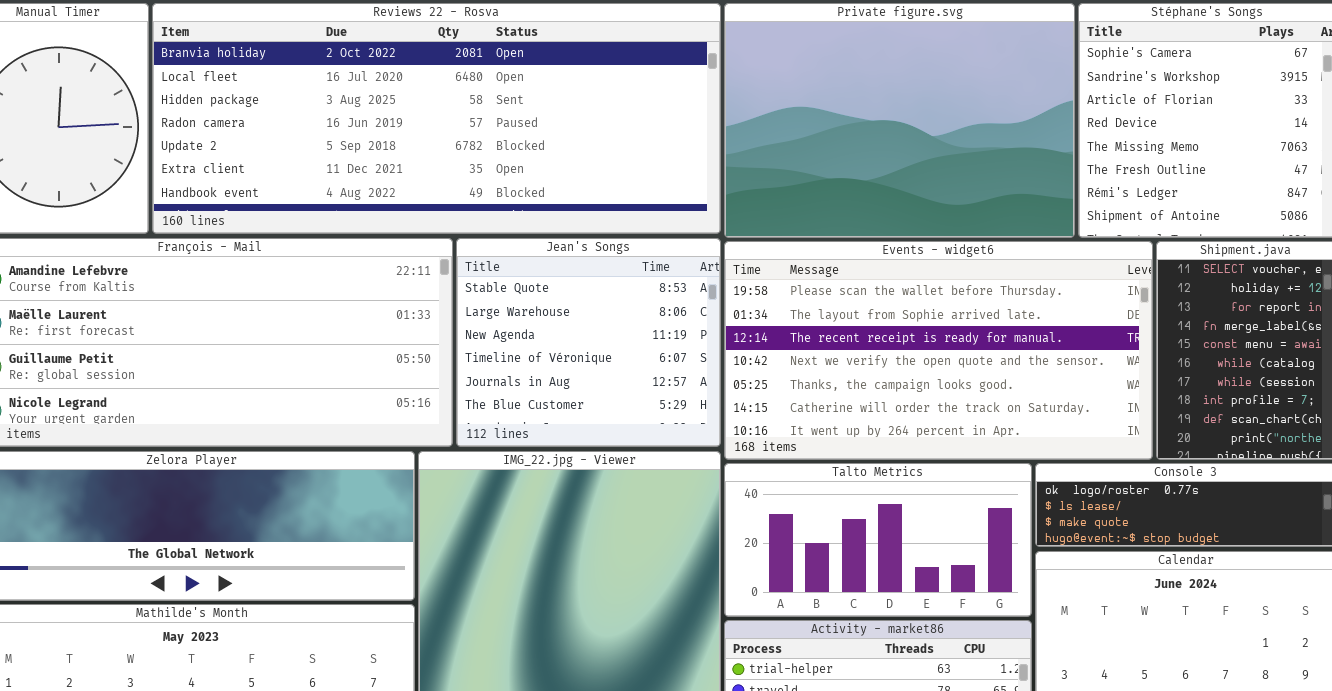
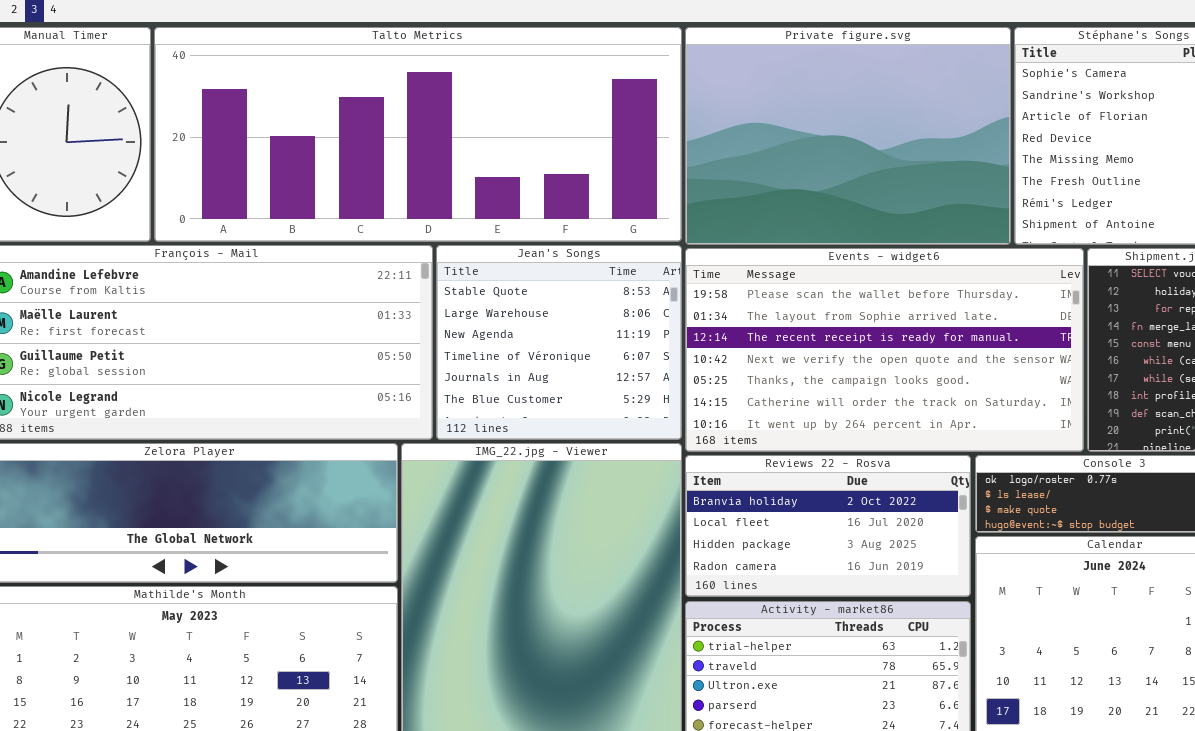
Reviews 22 - Rosva: [152,3,721,234] -> [685,455,971,597], moved, resized
Talto Metrics: [724,463,1032,617] -> [154,27,682,242], moved, resized

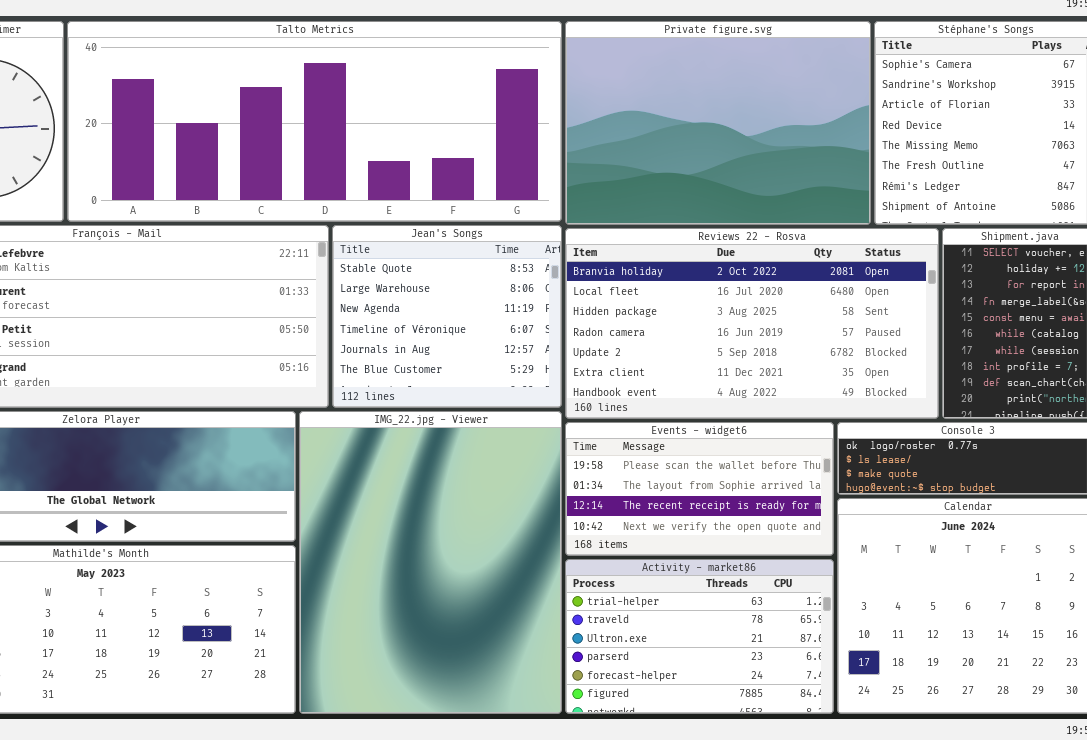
Events - widget6: [685,248,1084,452] -> [565,422,834,556], moved, resized
Reviews 22 - Rosva: [685,455,971,597] -> [565,228,939,419], moved, resized

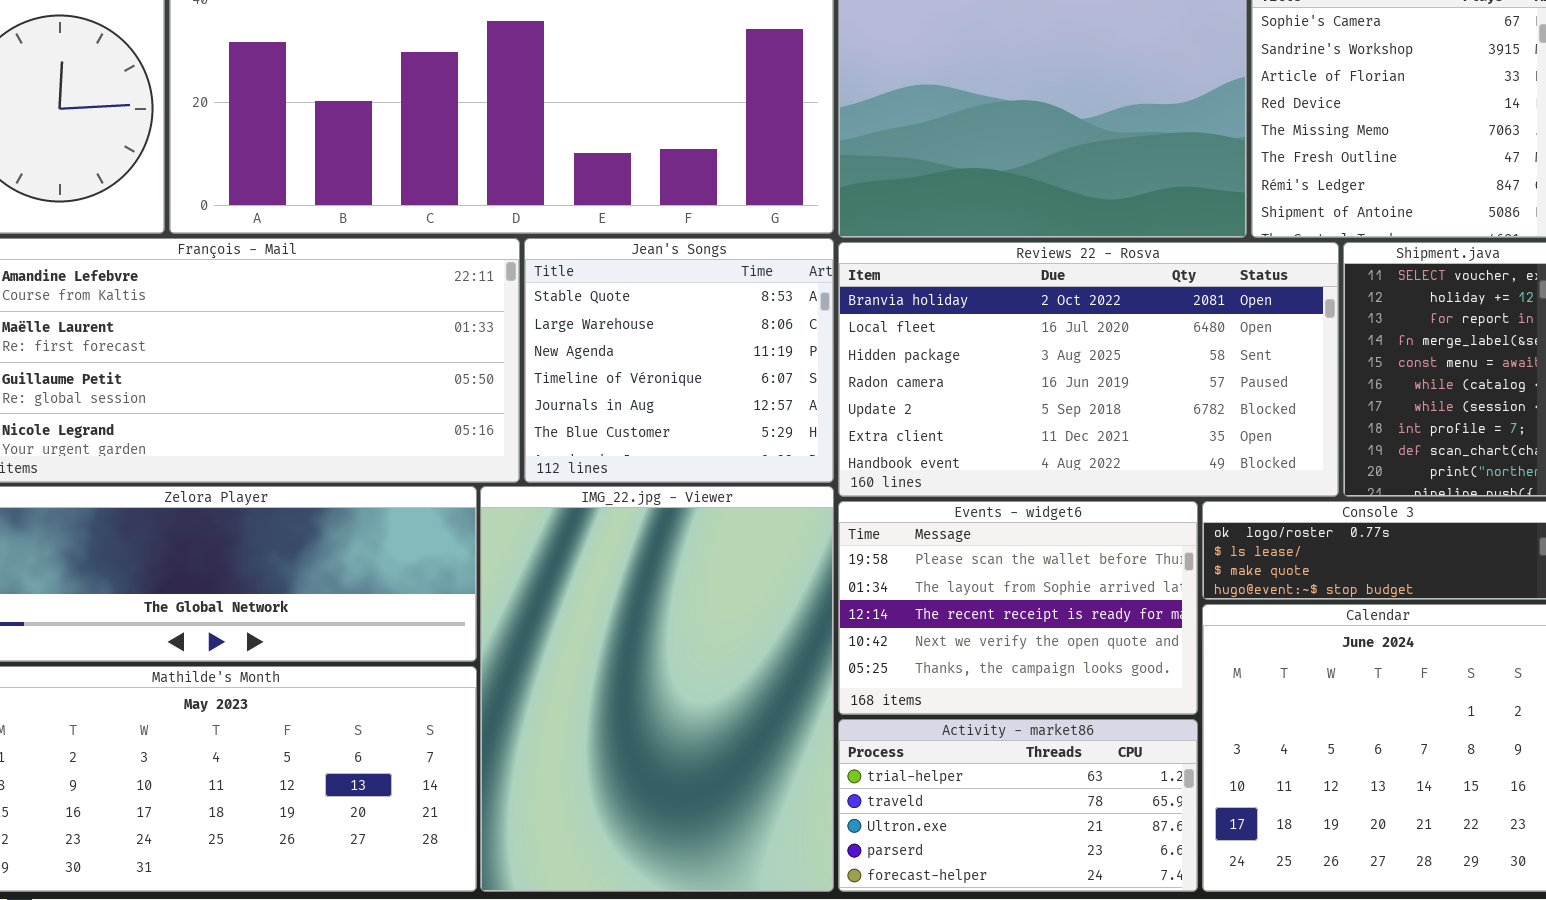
Events - widget6: [565,422,834,556] -> [838,501,1198,715], resized
Activity - market86: [565,559,834,714] -> [838,719,1198,892], resized

